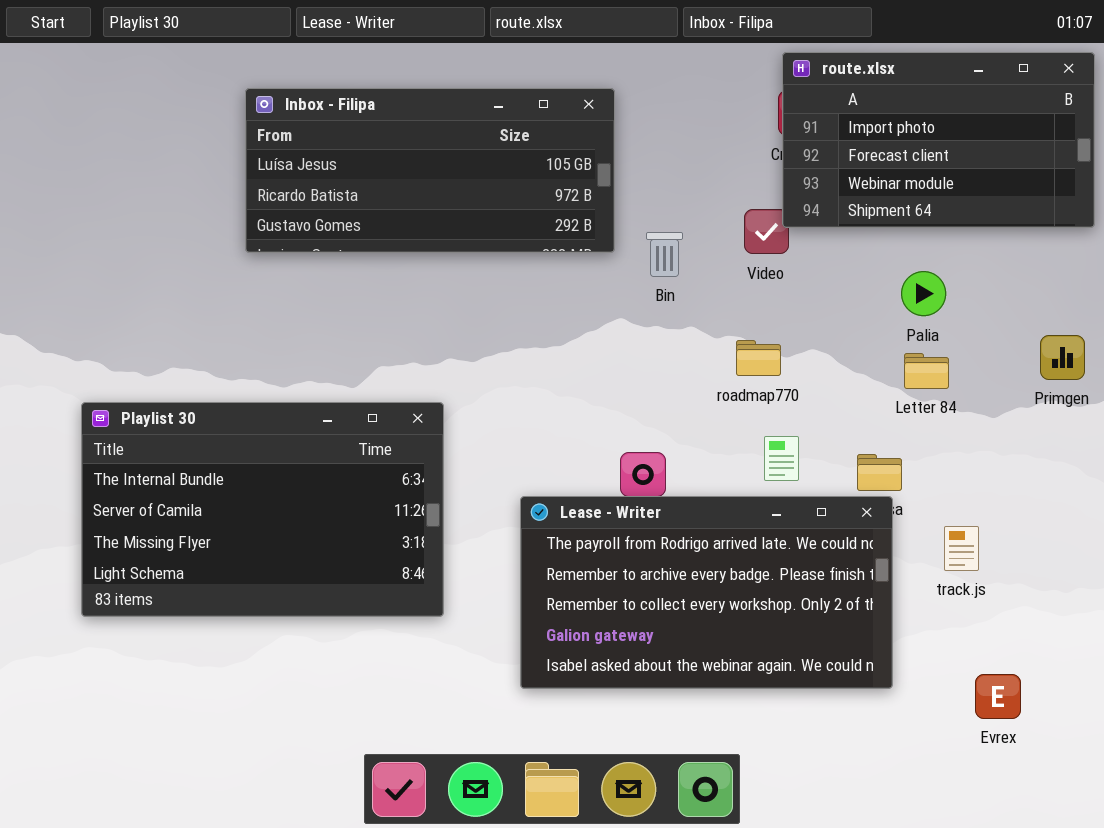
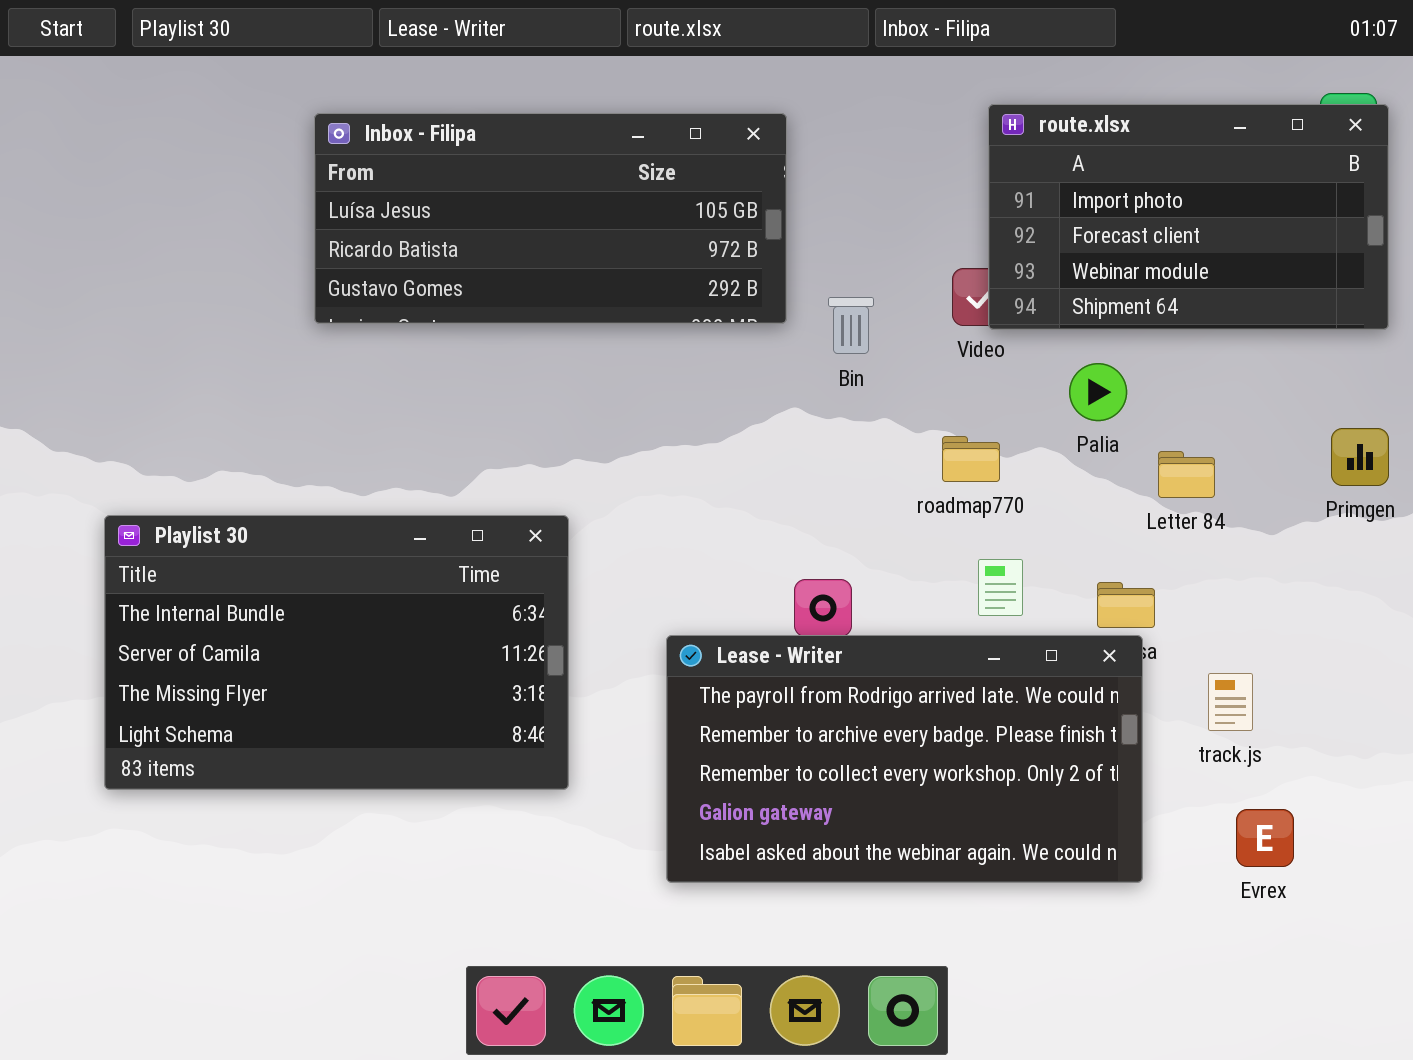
route.xlsx: [782,52,1095,228] -> [988,104,1389,330], moved
Palia: [901,271,946,316] -> [1069,363,1127,421], moved
Evrex: [975,674,1021,719] -> [1236,809,1294,867], moved

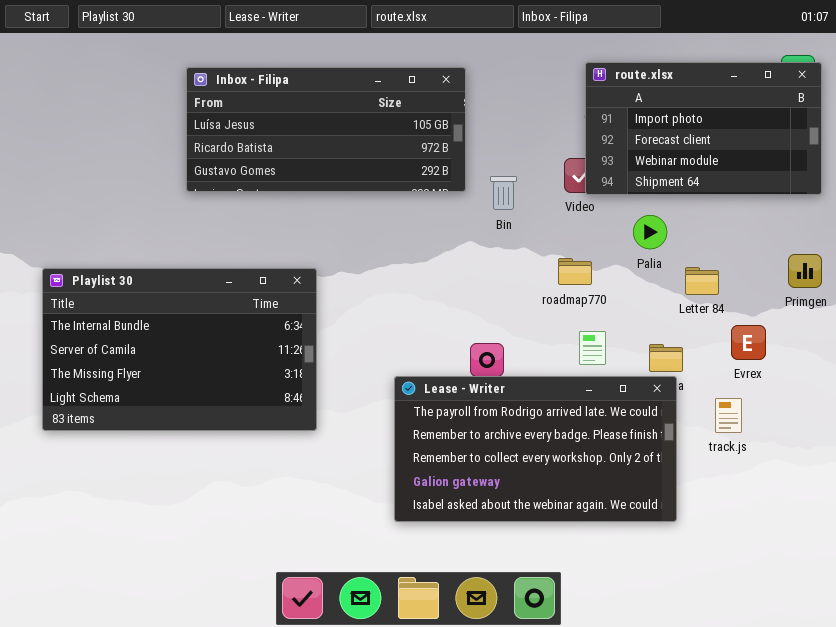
Playlist 30: [104,515,569,790] -> [42,268,317,431], moved
Evrex: [1236,809,1294,867] -> [731,325,766,360], moved

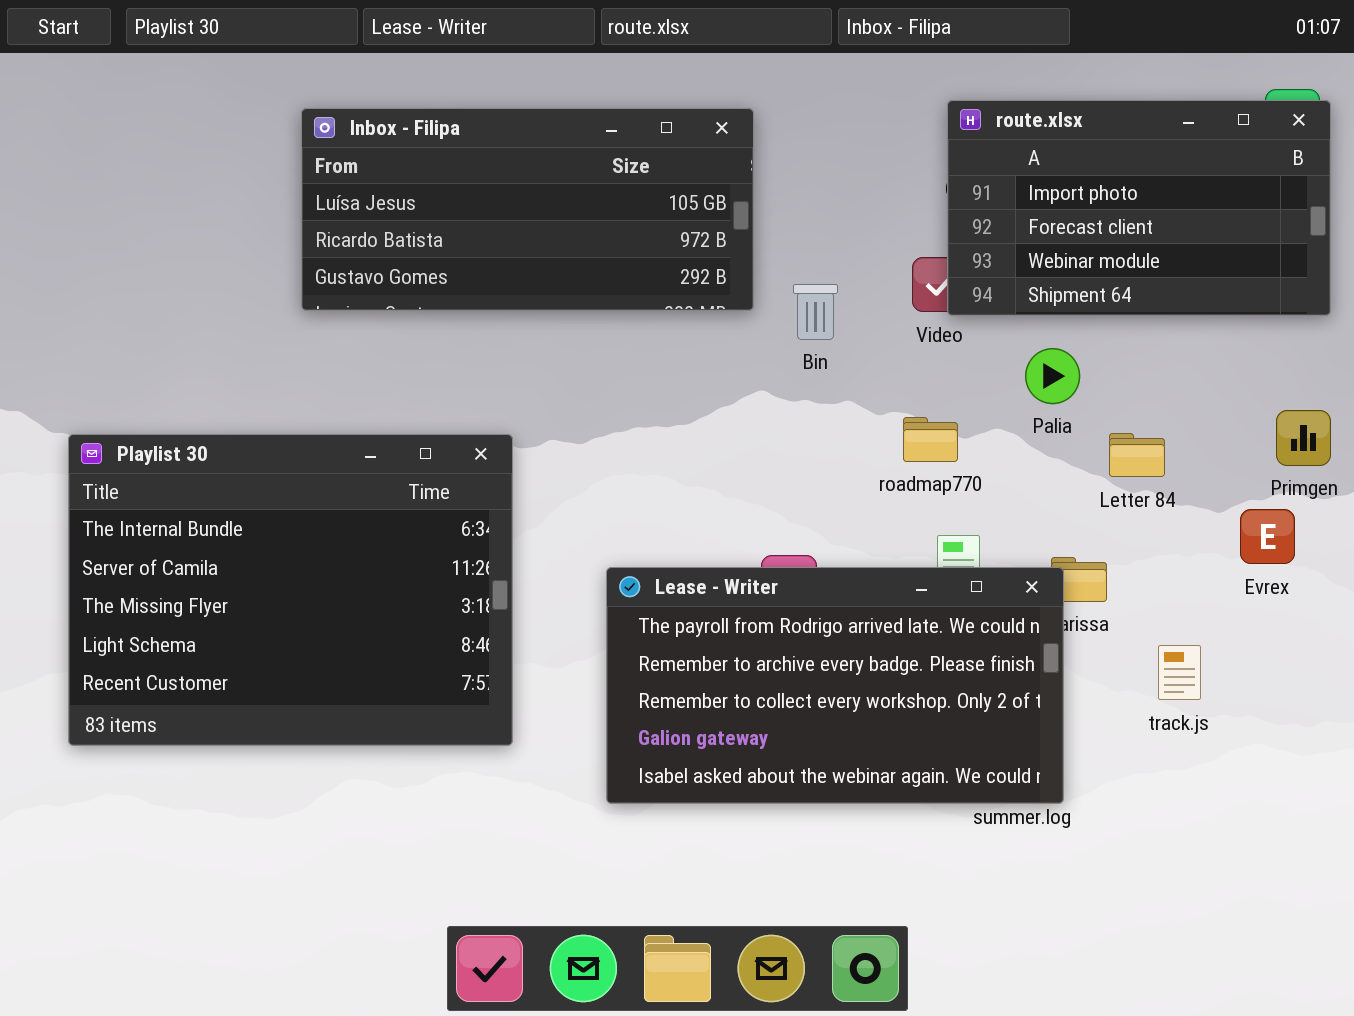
Playlist 30: [42,268,317,431] -> [68,434,513,746], resized
Evrex: [731,325,766,360] -> [1240,509,1295,564], moved
Lease - Writer: [394,376,677,522] -> [606,567,1064,804], moved

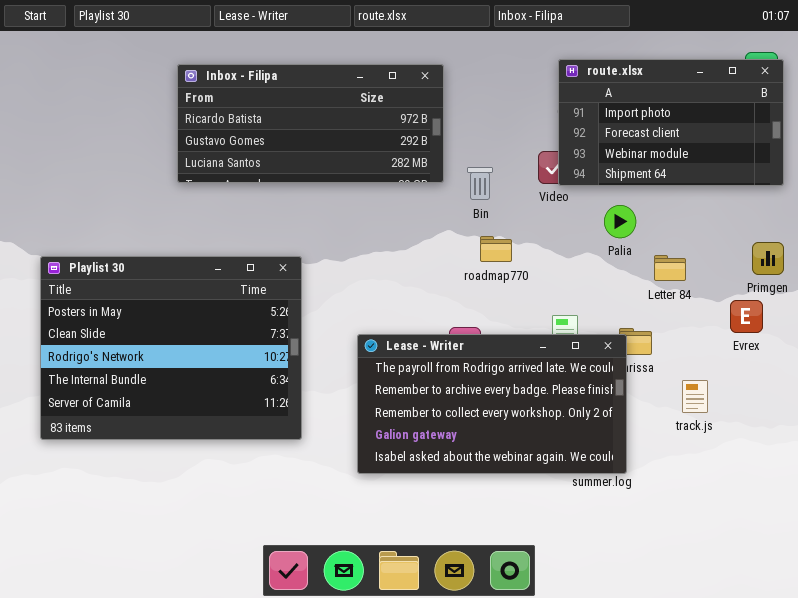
Inbox - Filipa: [301,108,754,311] -> [177,64,444,183], scrolled down 1 row
roadmap770: [903,417,958,462] -> [480,236,512,262], moved
Playlist 30: [68,434,513,746] -> [40,256,302,440], scrolled up 3 rows

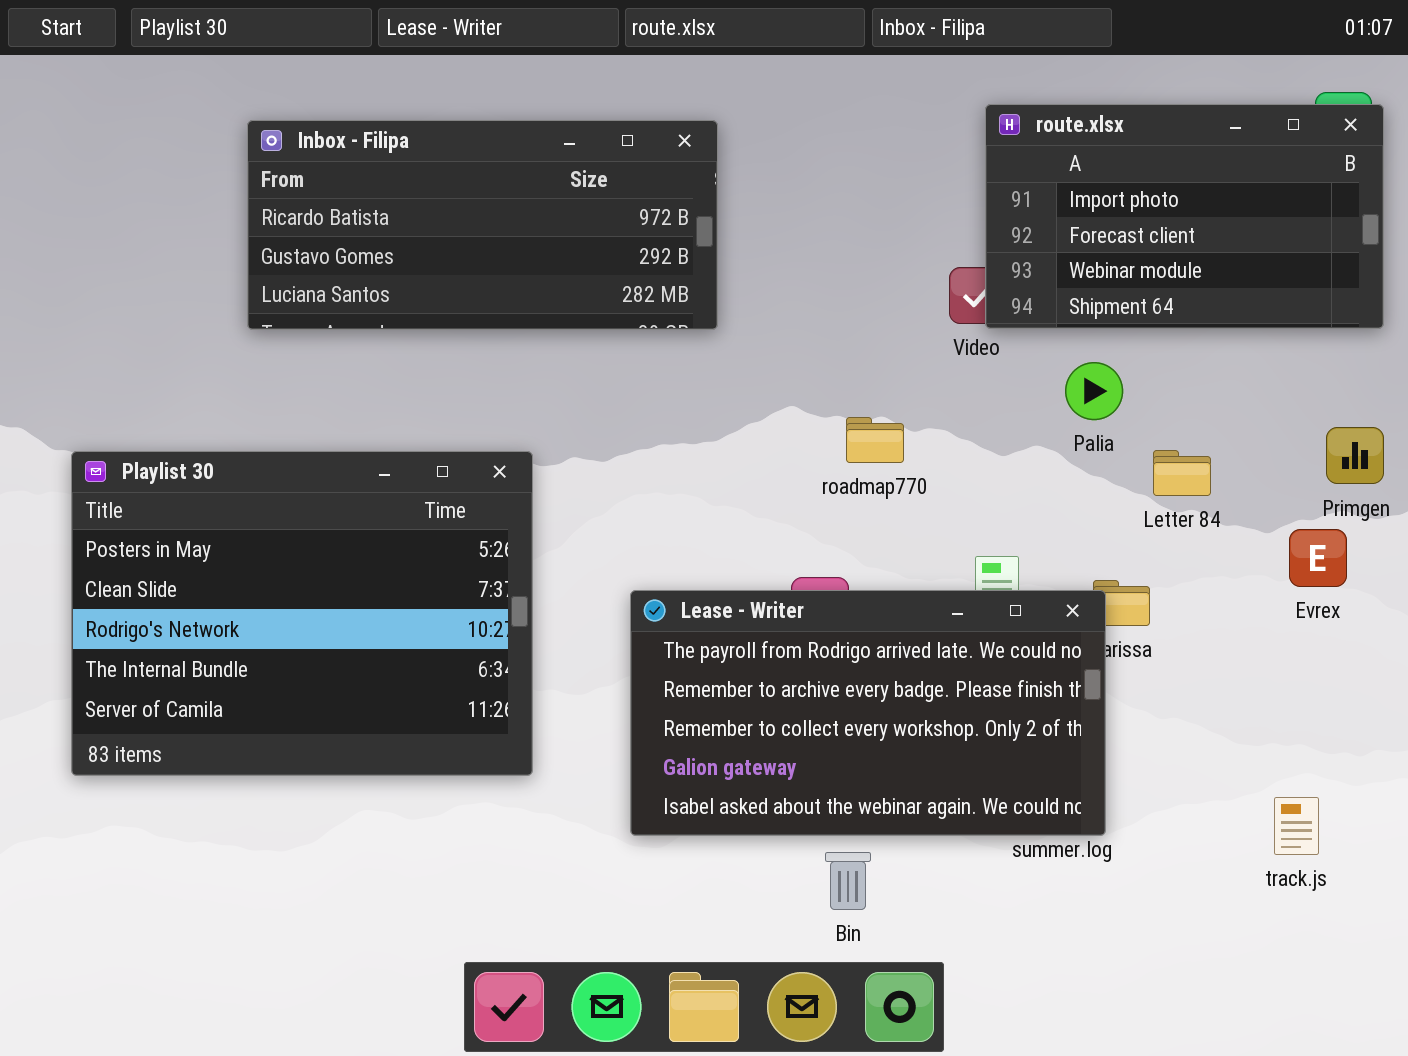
Inbox - Filipa: [177,64,444,183] -> [247,120,718,330], moved
Bin: [467,167,493,200] -> [825,852,871,910], moved
track.js: [682,380,708,413] -> [1274,797,1319,855], moved

